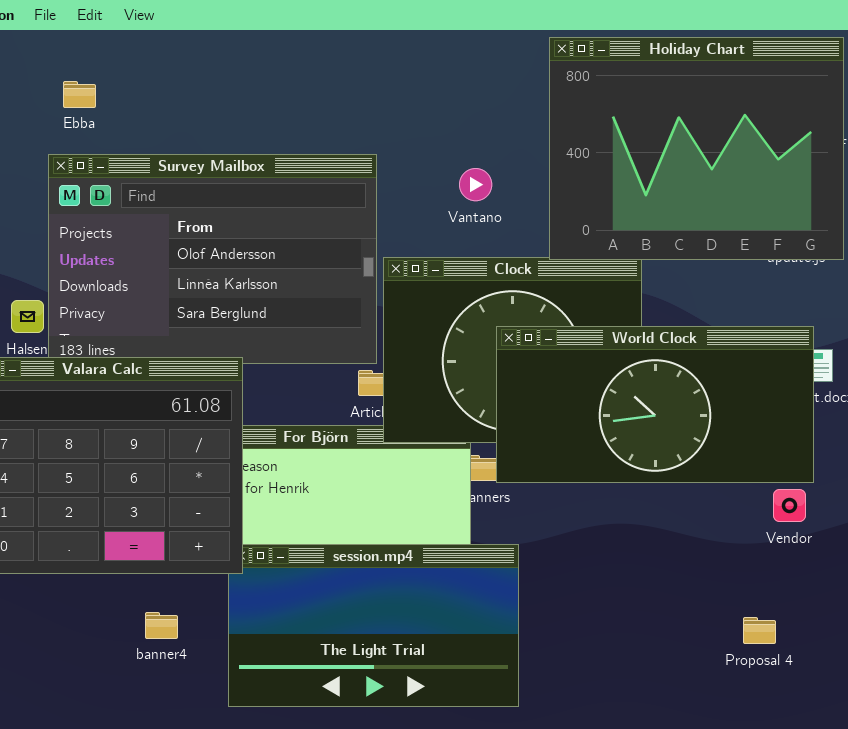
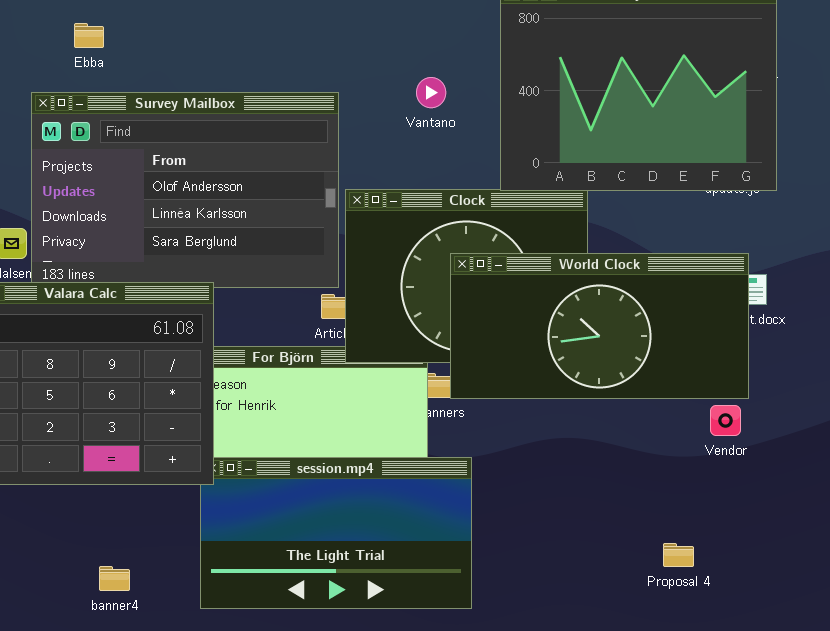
Ebba: [63,81,96,108] -> [74,23,104,48], moved
Vantano: [459,168,492,201] -> [416,77,446,108], moved
banner4: [145,612,178,639] -> [99,566,130,591], moved
Proposal 4: [743,617,776,644] -> [663,543,694,567], moved

